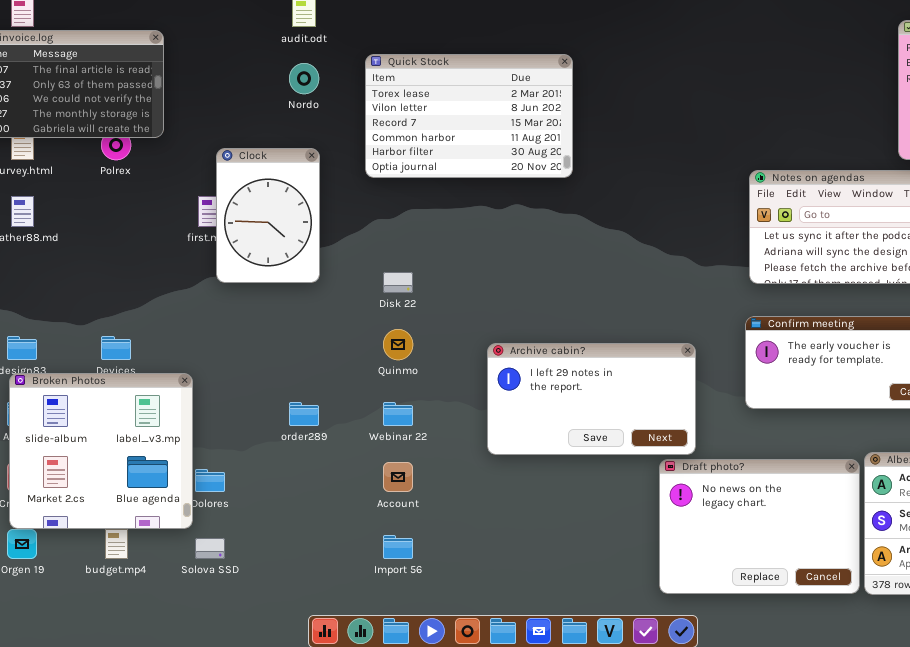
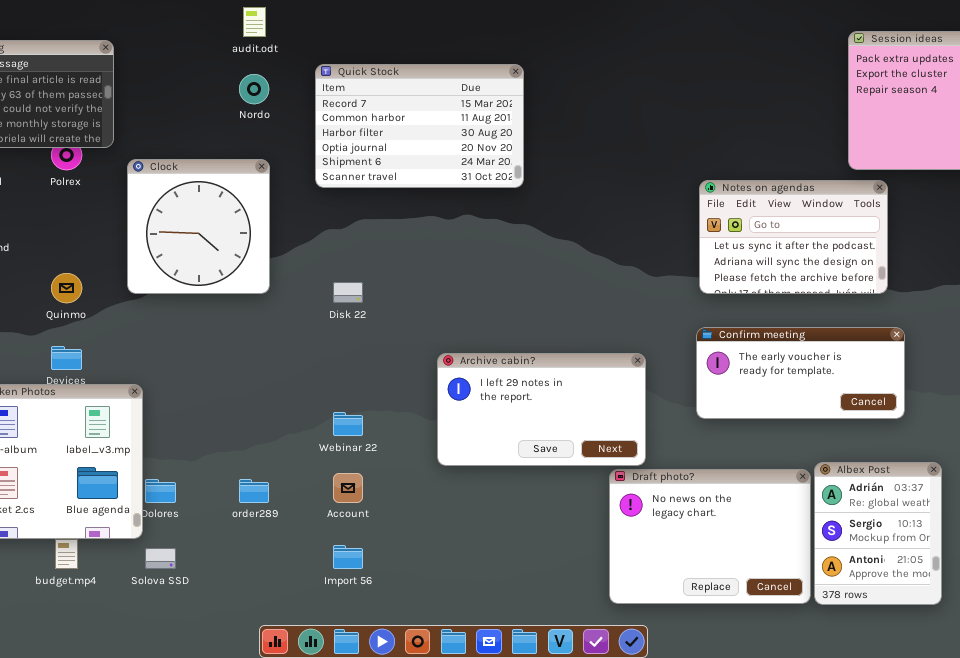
Quick Stock: [365,54,573,178] -> [315,64,524,188], scrolled down 2 rows
Clock: [216,148,320,283] -> [127,159,270,294], resized
Quinmo: [383,329,413,360] -> [51,273,82,303], moved
order289: [289,402,319,426] -> [239,479,269,503], moved

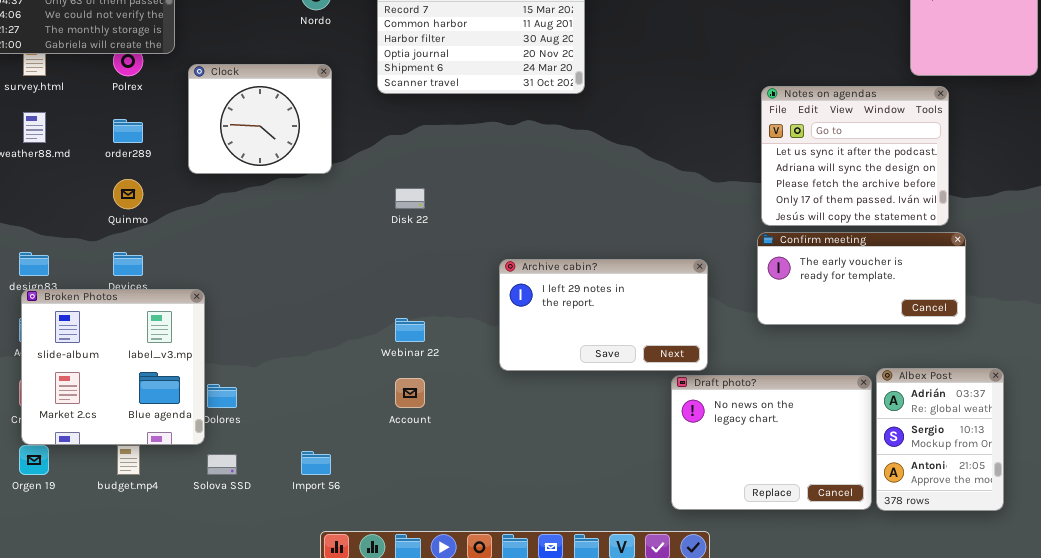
Clock: [127,159,270,294] -> [188,64,332,174], resized
Notes on agendas: [699,180,888,294] -> [761,86,949,226], resized
order289: [239,479,269,503] -> [113,119,143,143], moved
Import 56: [333,545,363,569] -> [301,451,331,475], moved

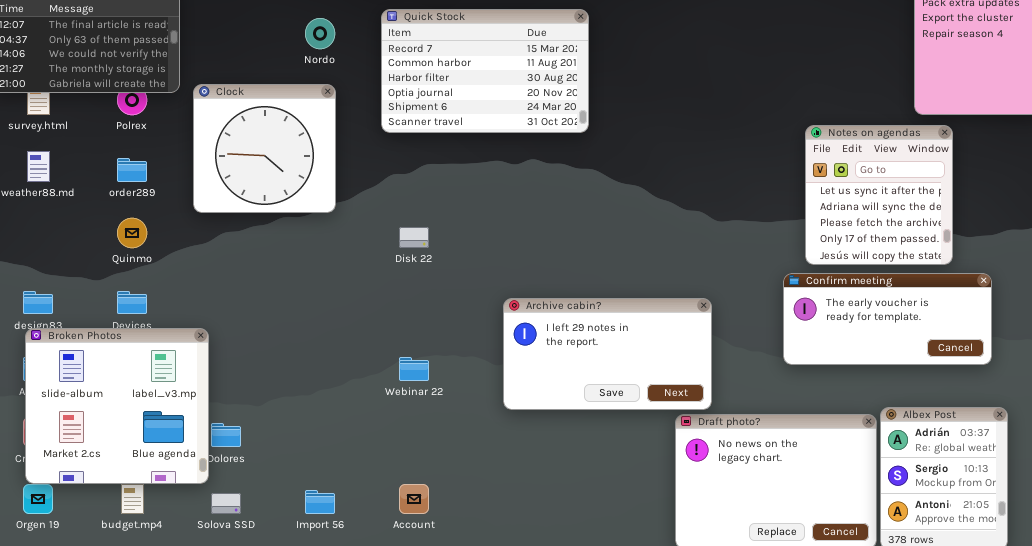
Clock: [188,64,332,174] -> [193,84,336,213], resized
Notes on agendas: [761,86,949,226] -> [805,125,953,265], resized
Confirm meeting: [757,232,966,325] -> [783,273,992,365], moved
Account: [395,378,425,408] -> [399,484,429,514], moved

